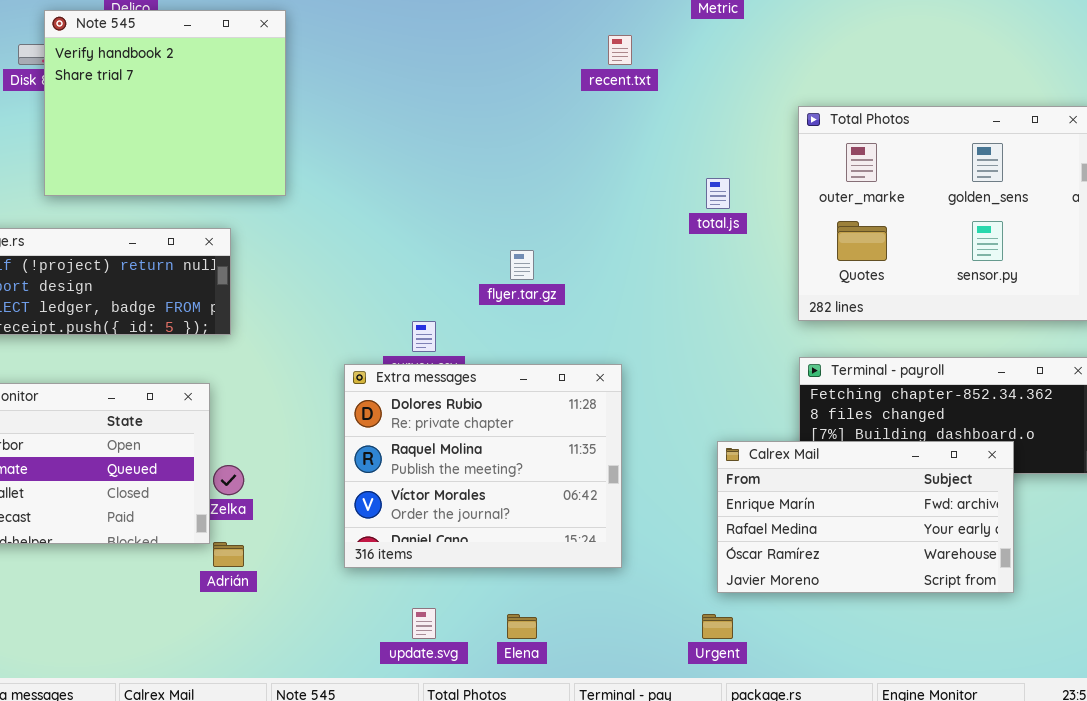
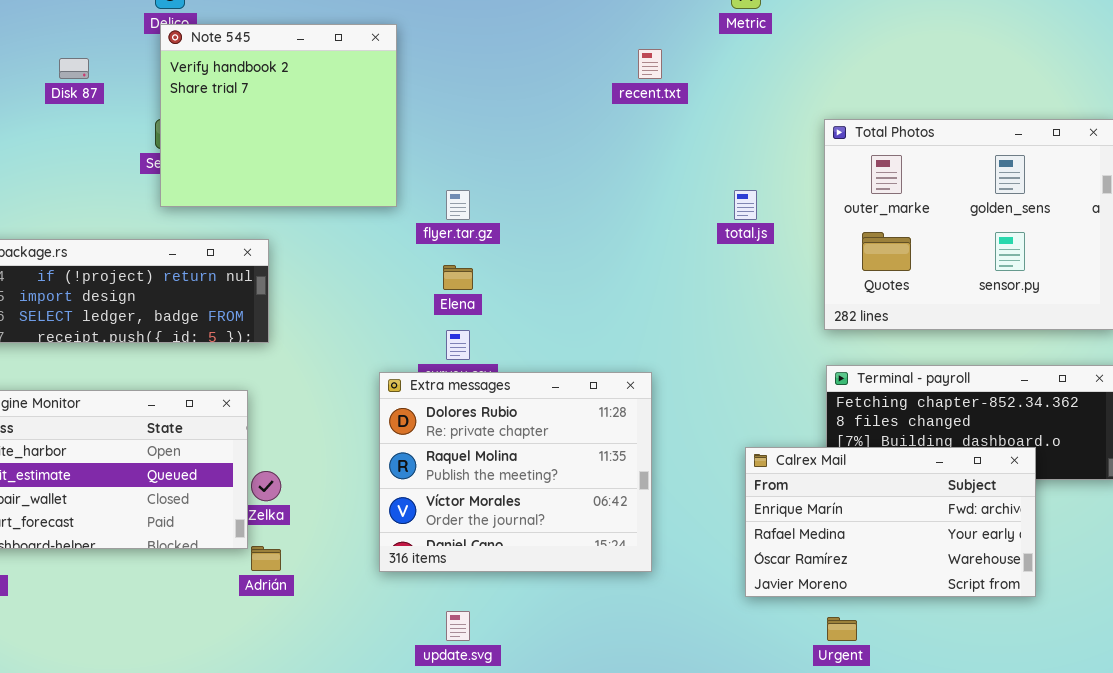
Note 545: [44,10,286,196] -> [160,24,397,207], moved
flyer.tar.gz: [510,250,534,280] -> [446,190,470,220], moved
Elena: [507,614,537,639] -> [443,265,473,290], moved
Urgent: [702,614,733,639] -> [827,617,857,641], moved

